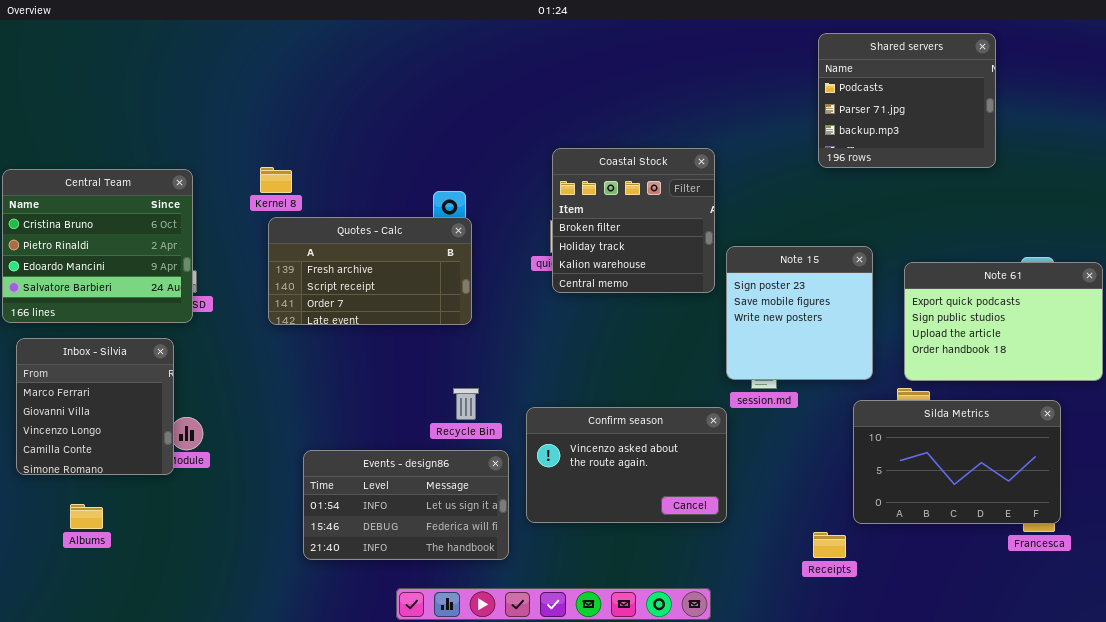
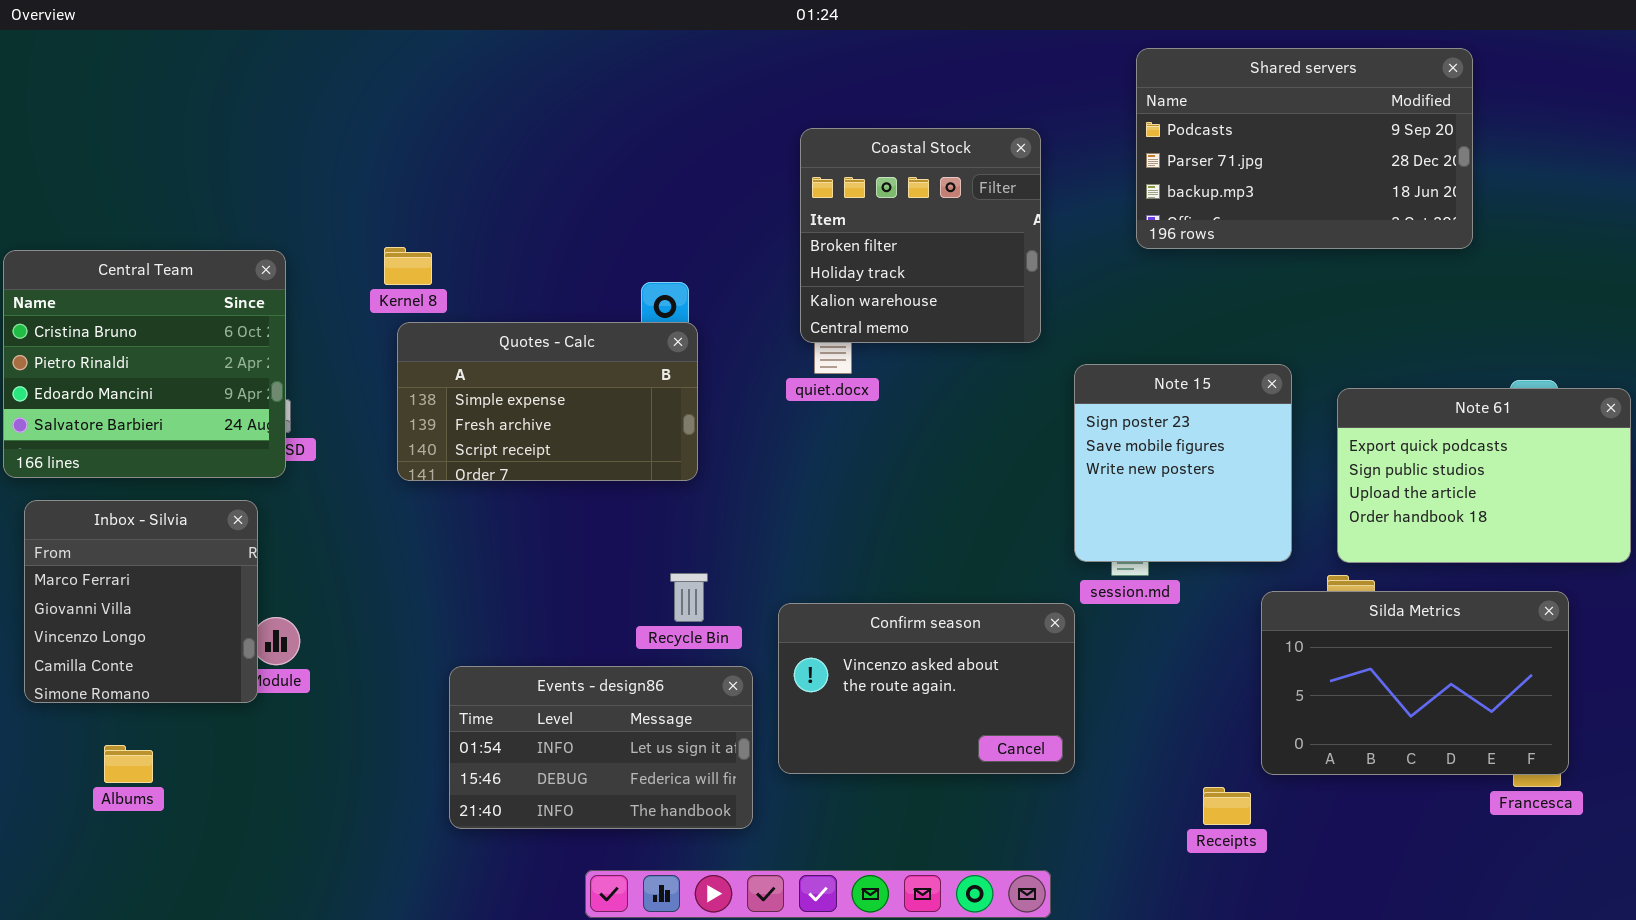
Shared servers: [818,33,996,168] -> [1136,48,1473,249], resized
Coastal Stock: [552,148,715,293] -> [800,128,1041,343], moved
Quotes - Calc: [268,217,472,325] -> [397,322,698,481], scrolled up 1 row

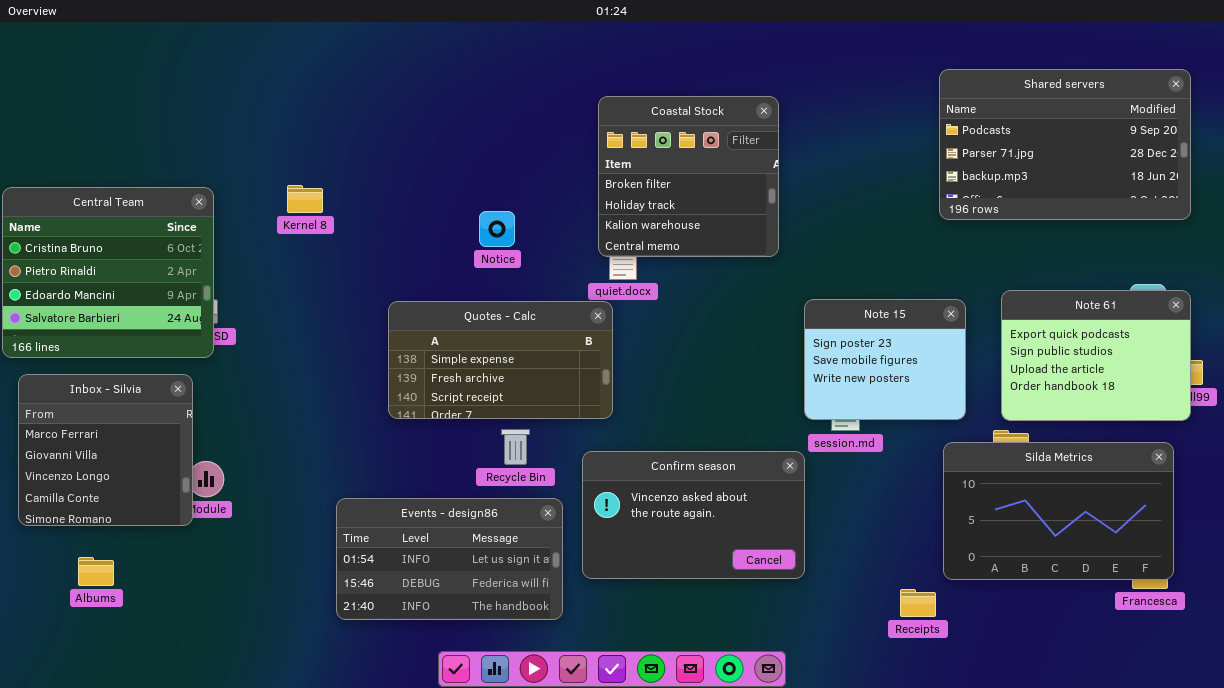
Shared servers: [1136,48,1473,249] -> [939,69,1191,220], moved
Quotes - Calc: [397,322,698,481] -> [388,301,613,419], moved
Note 15: [1074,364,1292,562] -> [804,299,966,420], resized
Note 61: [1337,388,1631,563] -> [1001,290,1191,421], resized

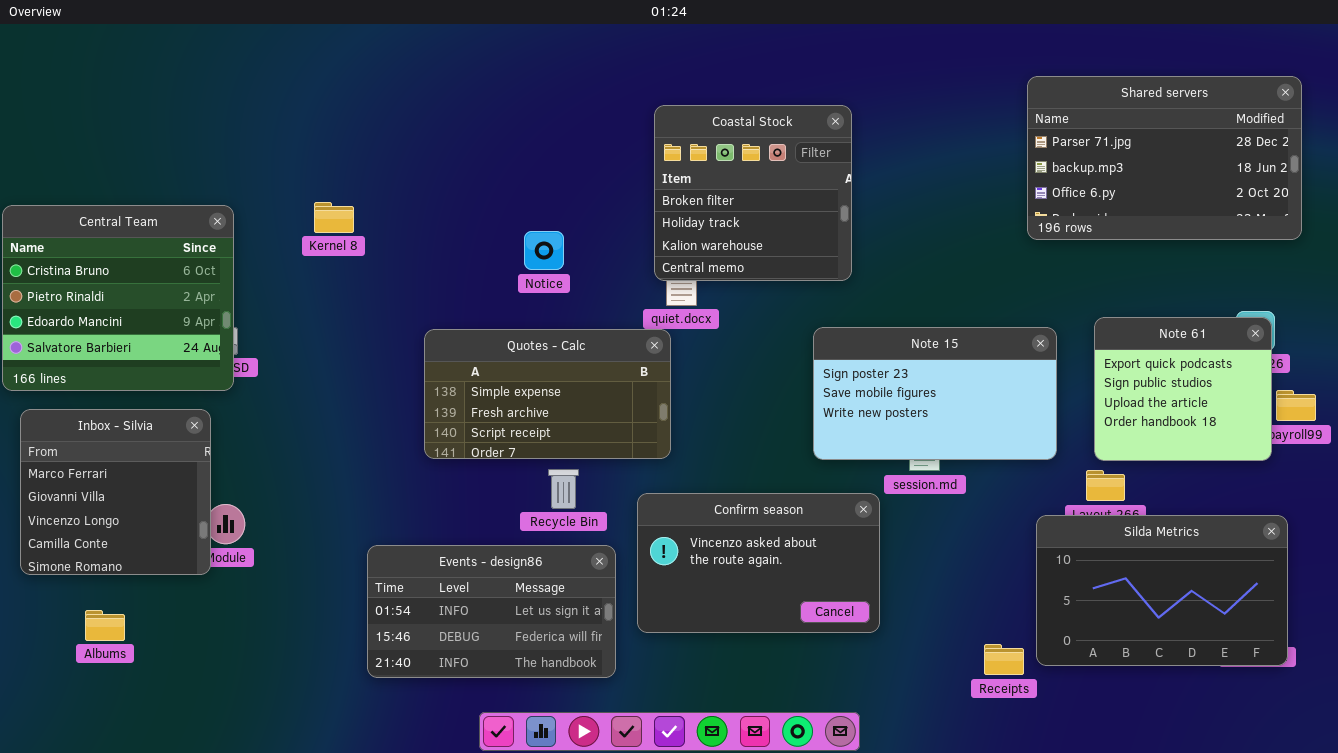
Shared servers: [939,69,1191,220] -> [1027,76,1302,240], scrolled down 1 row
Note 61: [1001,290,1191,421] -> [1094,317,1272,461], resized
Note 15: [804,299,966,420] -> [813,327,1057,460], resized
Silda Metrics: [943,442,1174,580] -> [1036,515,1288,666], moved

